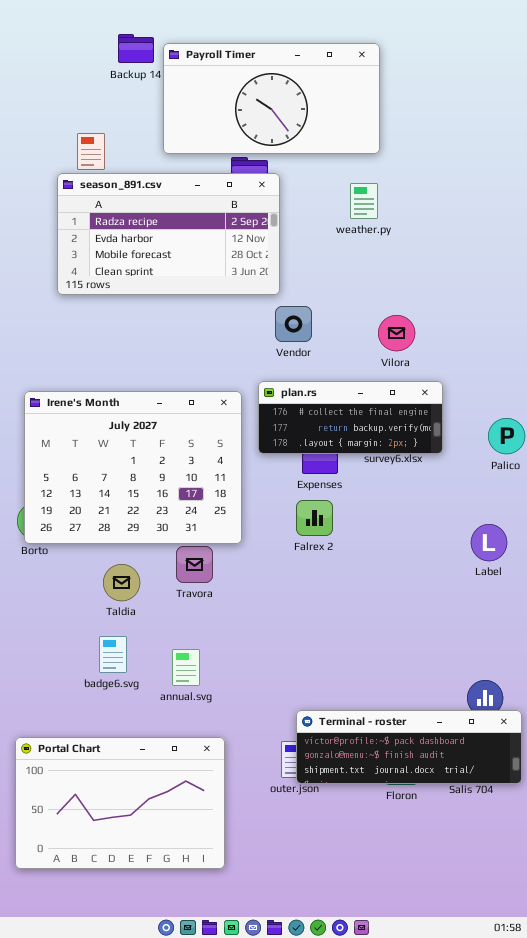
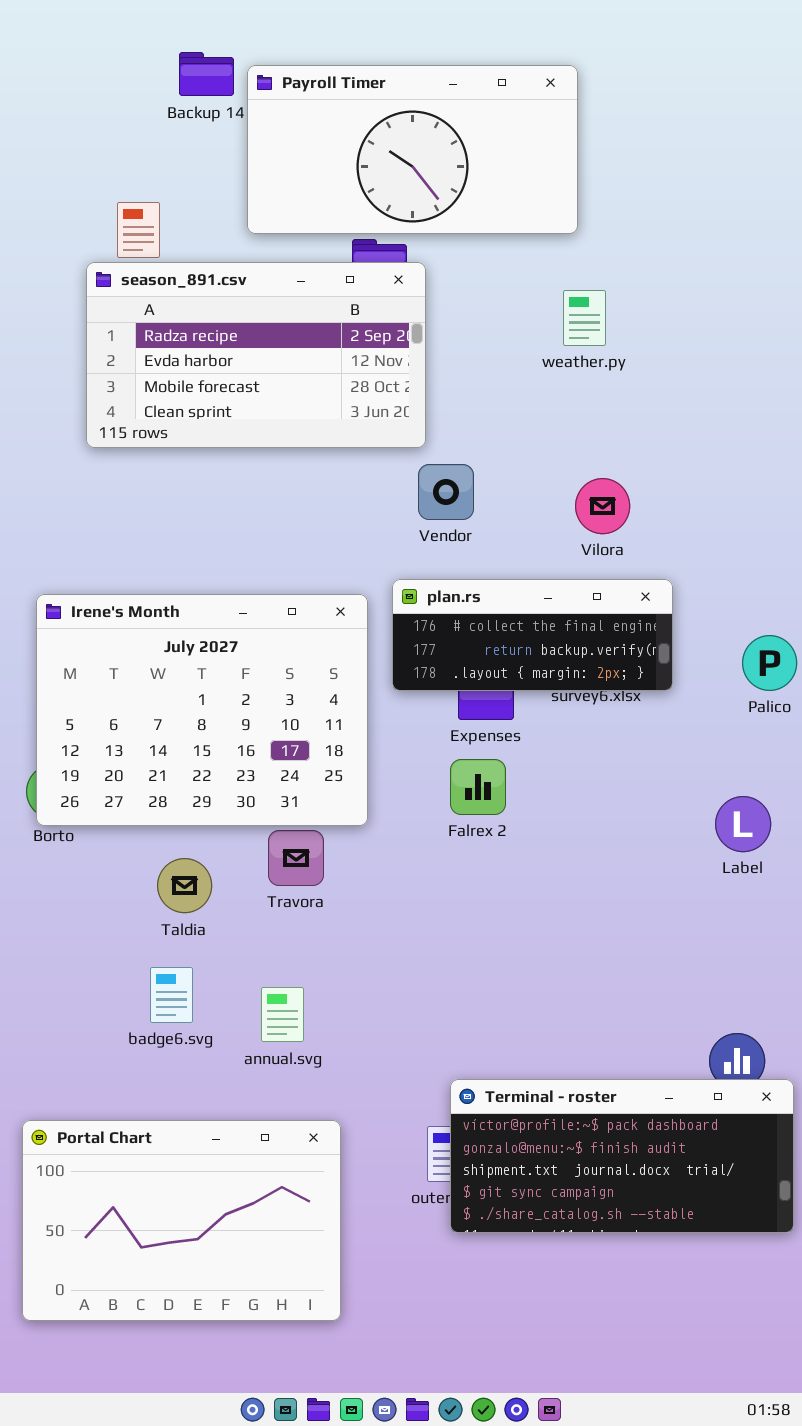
weather.py: [350,183,378,219] -> [563,290,606,346], moved
Terminal - roster: [296,710,522,784] -> [450,1079,794,1233], resized

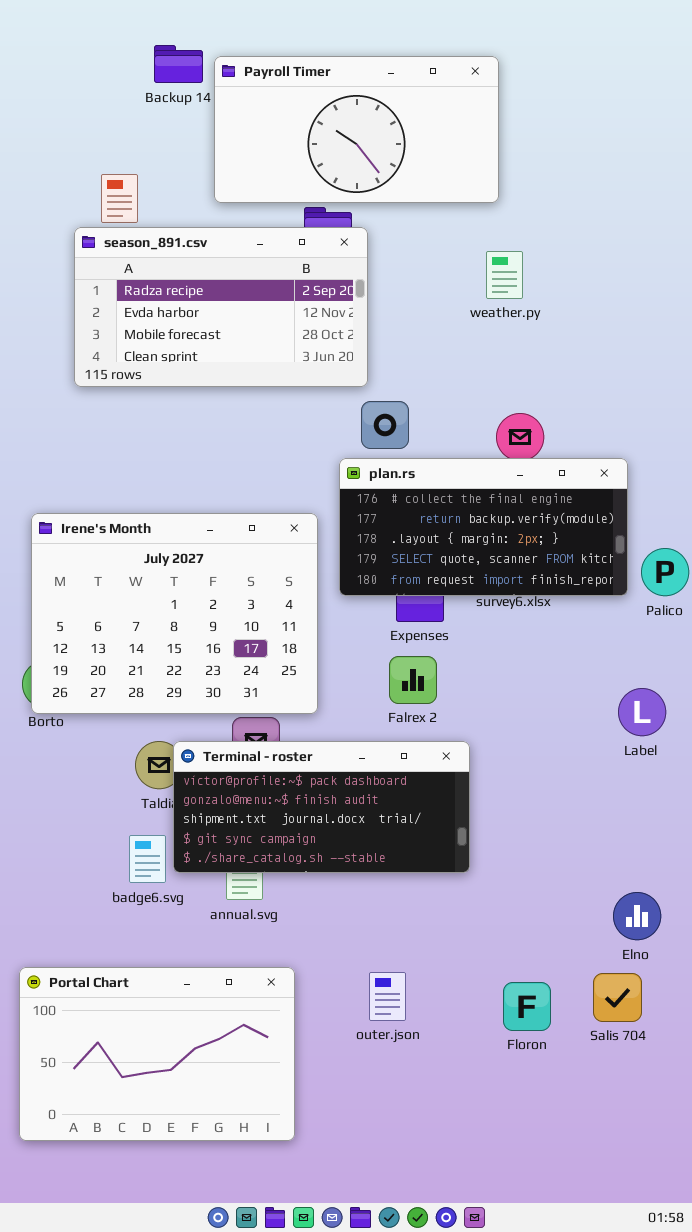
plan.rs: [392,579,673,691] -> [339,458,628,596], resized
Terminal - roster: [450,1079,794,1233] -> [173,741,470,873], moved

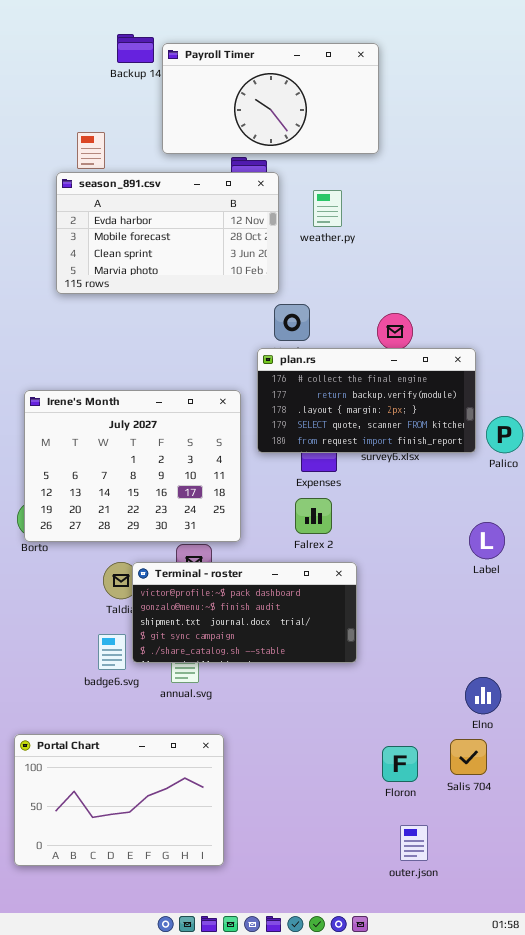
season_891.csv: [74,227,368,387] -> [56,172,279,294], scrolled down 1 row
weather.py: [486,251,523,299] -> [313,190,342,227], moved
outer.json: [369,972,406,1021] -> [400,825,428,861], moved

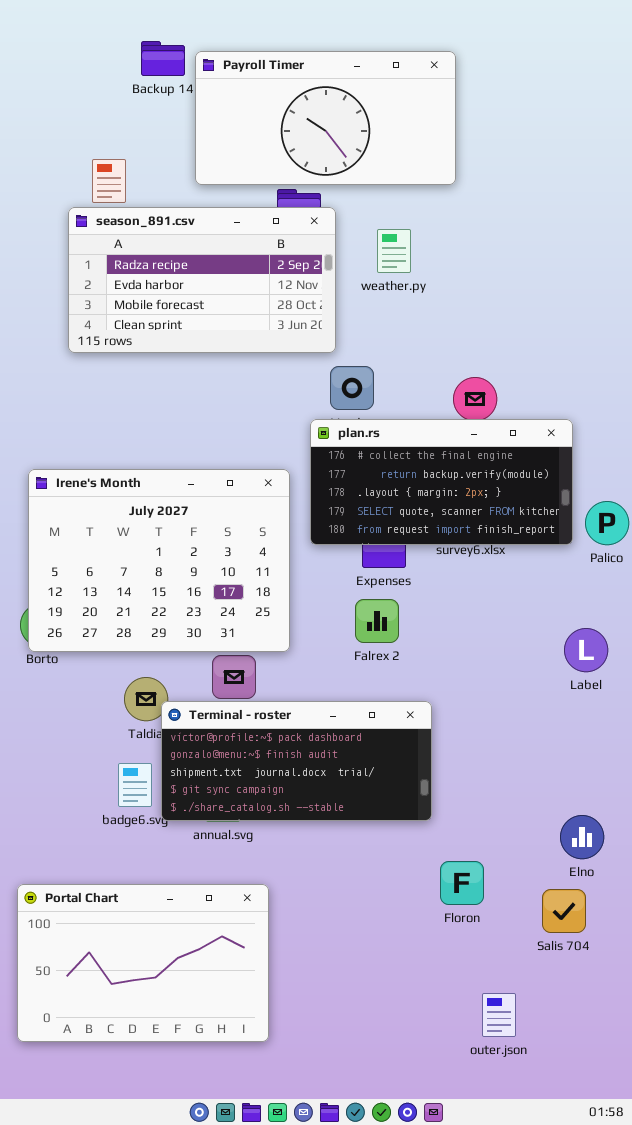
season_891.csv: [56,172,279,294] -> [68,207,336,353], scrolled up 1 row
Terminal - roster: [132,562,357,663] -> [161,701,432,821], moved
Floron: [382,746,418,782] -> [440,861,484,905], moved

